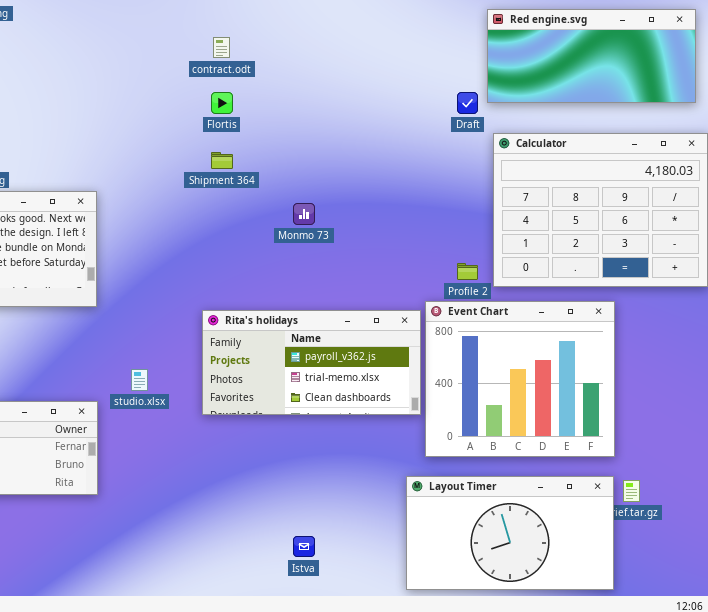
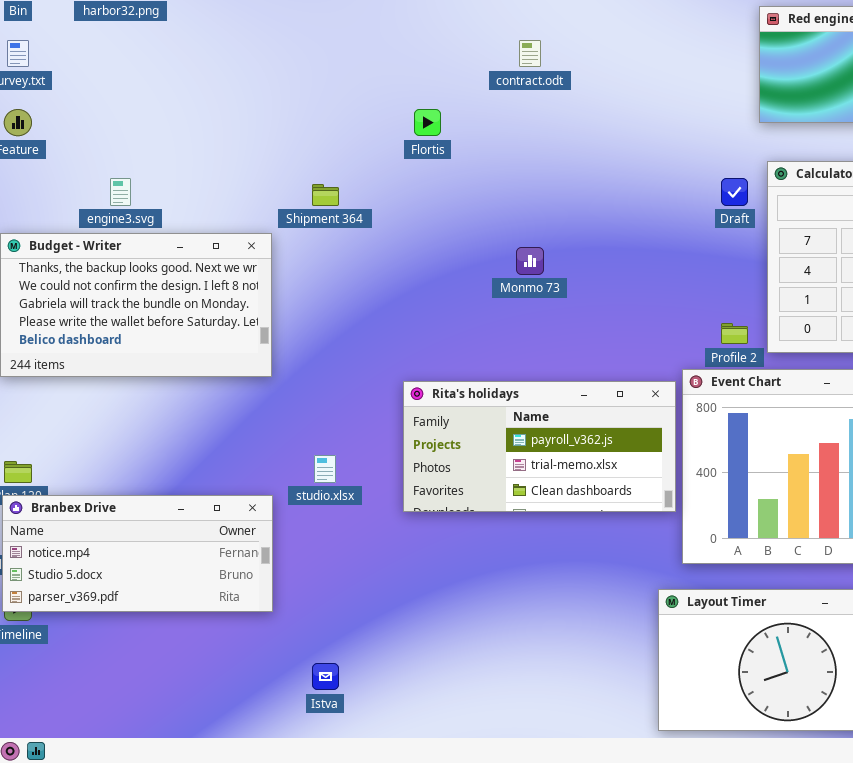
contract.odt: [213,37,230,58] -> [519,40,541,67], moved
Draft: [457,92,478,114] -> [721,178,748,206], moved
Shipment 364: [211,152,233,169] -> [312,184,339,206], moved
Istva: [293,536,315,557] -> [312,663,339,690], moved

